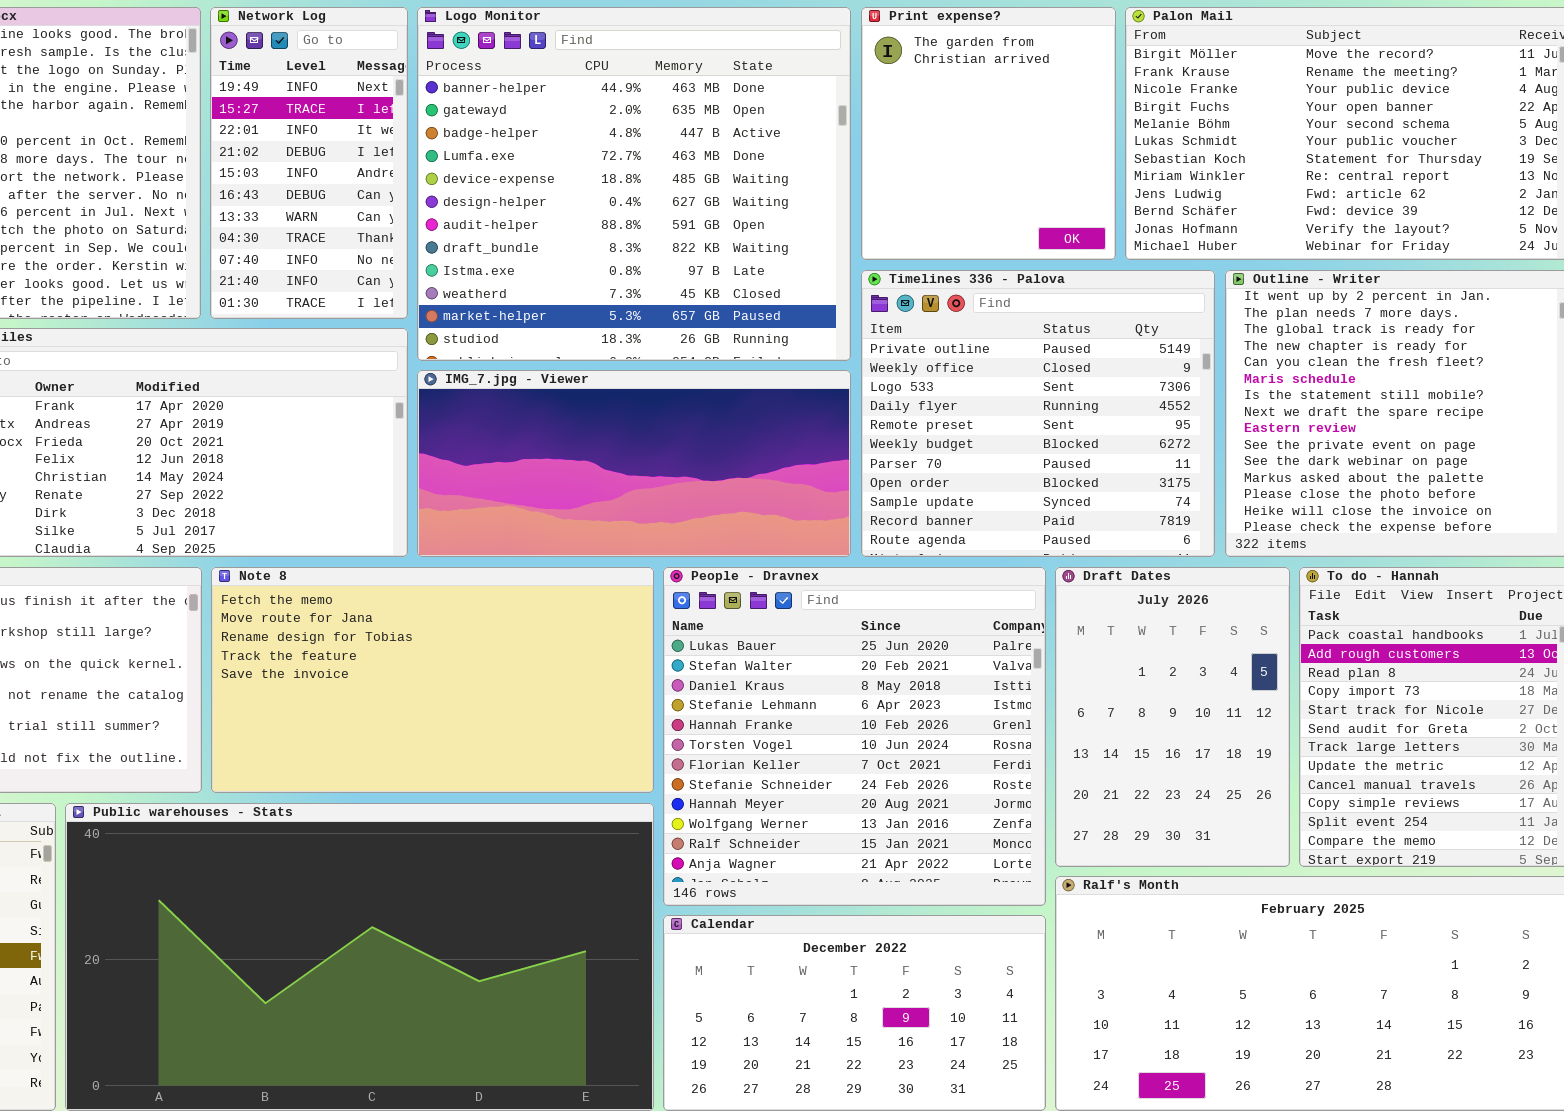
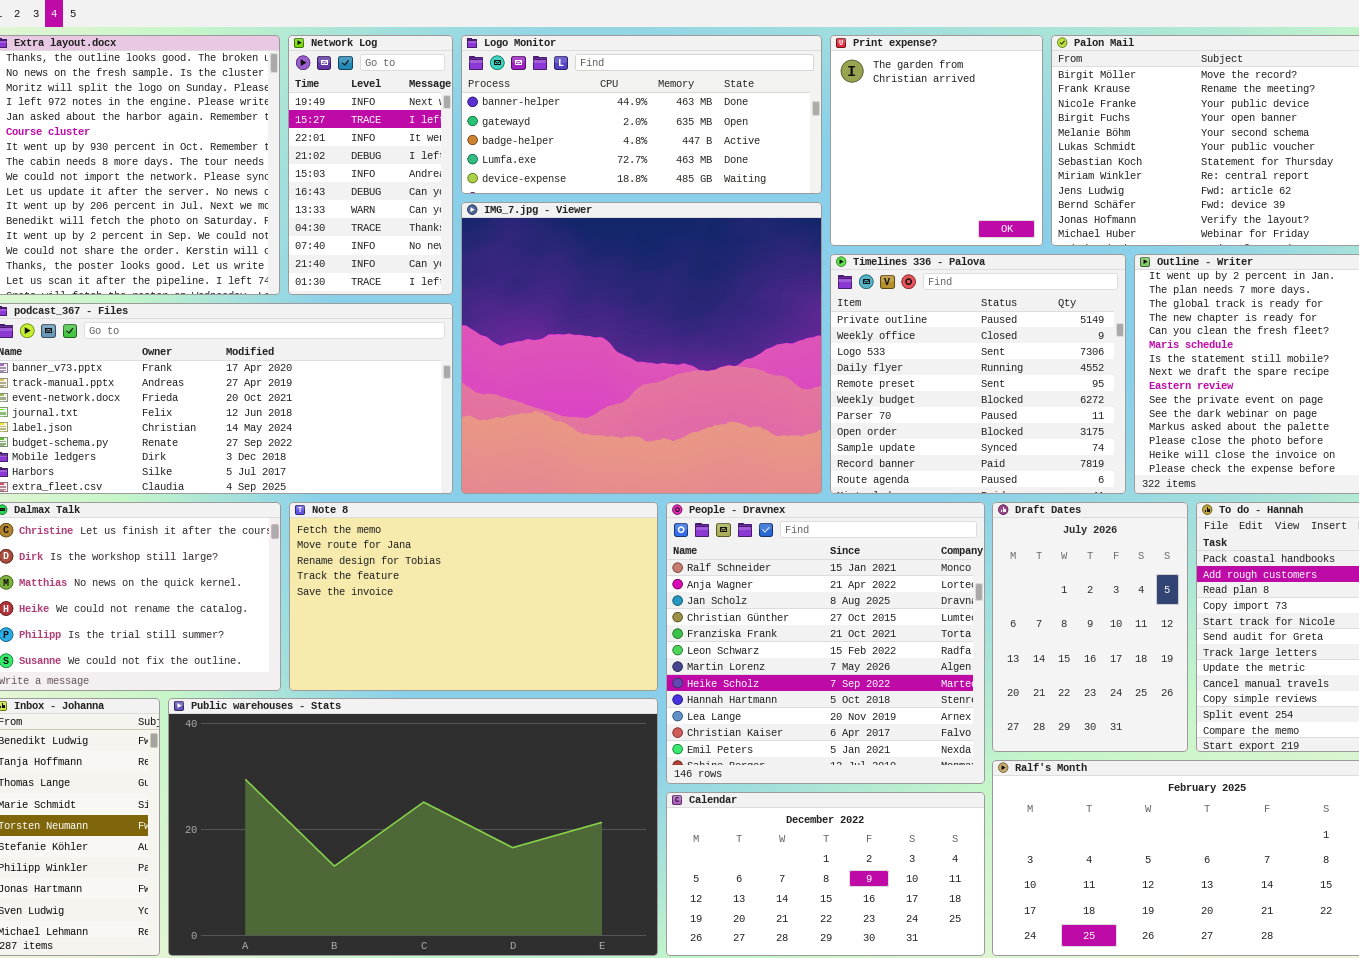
Logo Monitor: [417,7,851,361] -> [461,35,822,194], resized
IMG_7.jpg - Viewer: [417,370,851,557] -> [461,202,822,494], resized
People - Dravnex: [663,567,1046,906] -> [666,502,985,784], scrolled down 10 rows

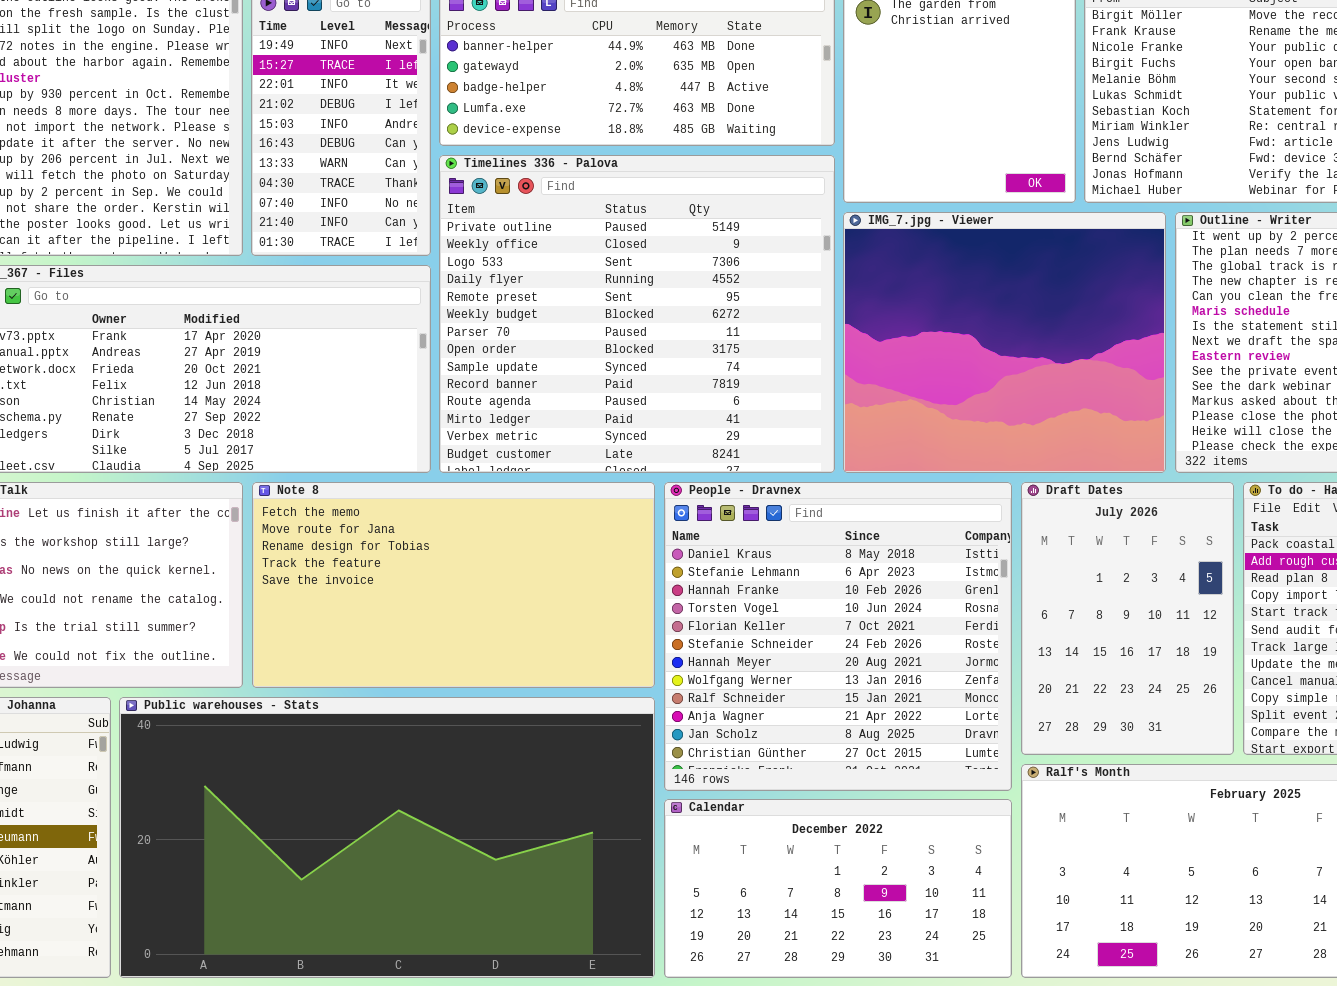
IMG_7.jpg - Viewer: [461,202,822,494] -> [843,212,1166,473], moved, resized
Timelines 336 - Palova: [830,254,1126,494] -> [439,155,835,473], moved, resized
People - Dravnex: [666,502,985,784] -> [664,482,1012,791], scrolled up 8 rows

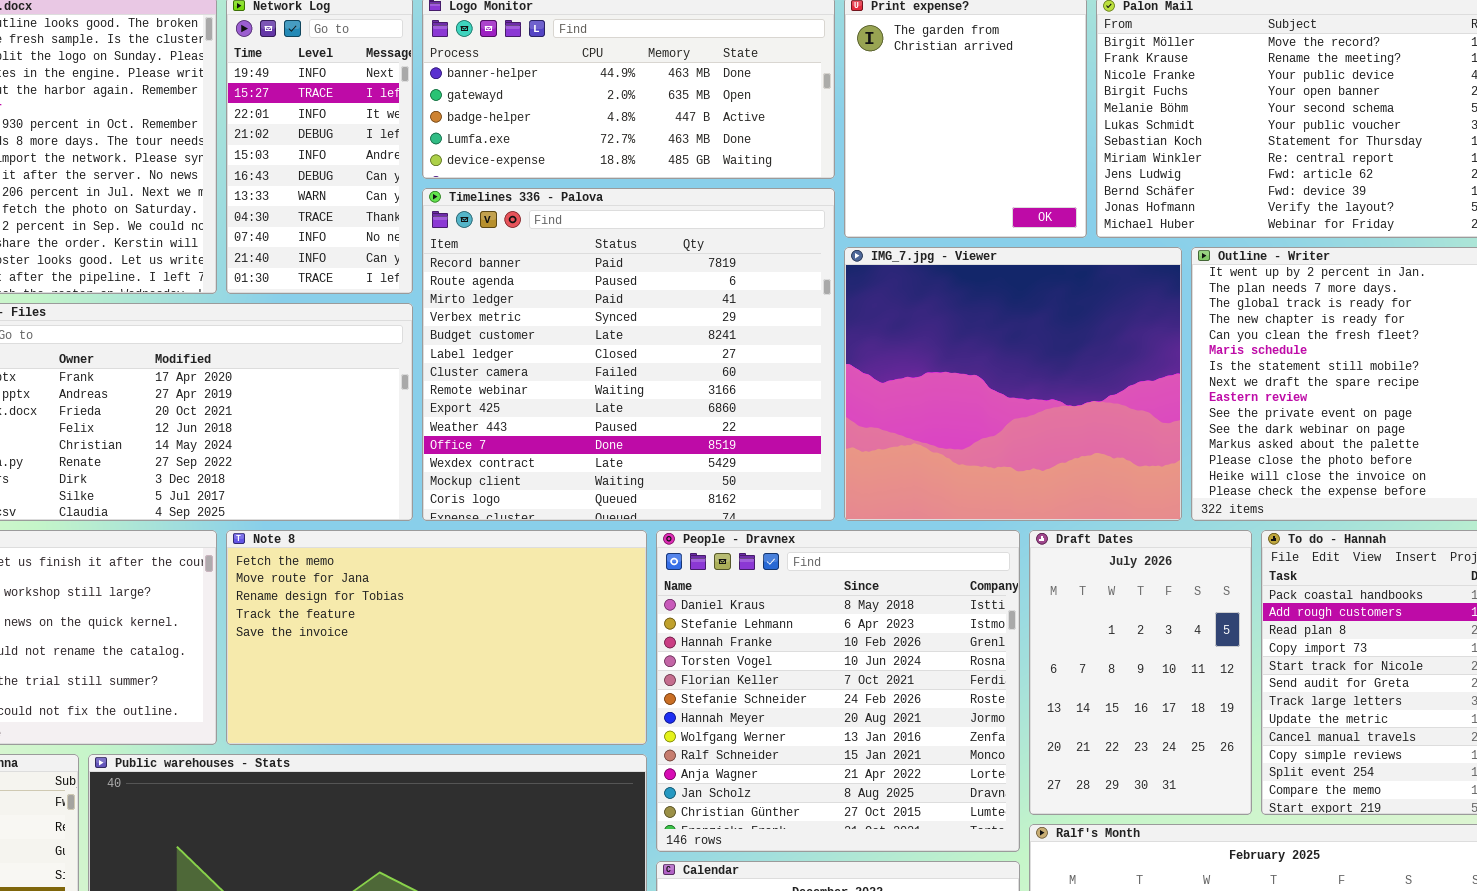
Timelines 336 - Palova: [439,155,835,473] -> [422,188,835,521], scrolled down 9 rows

